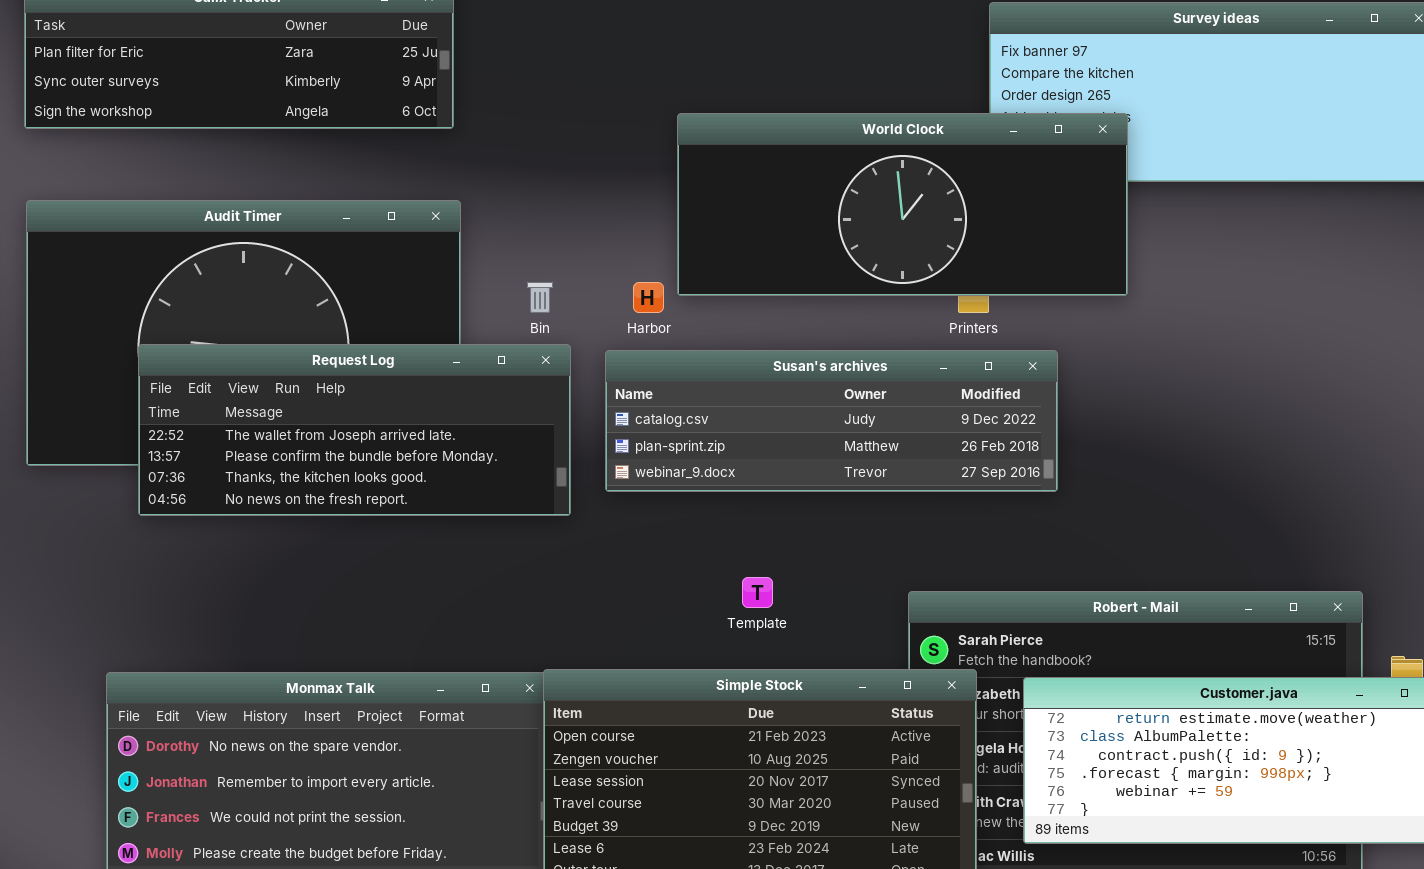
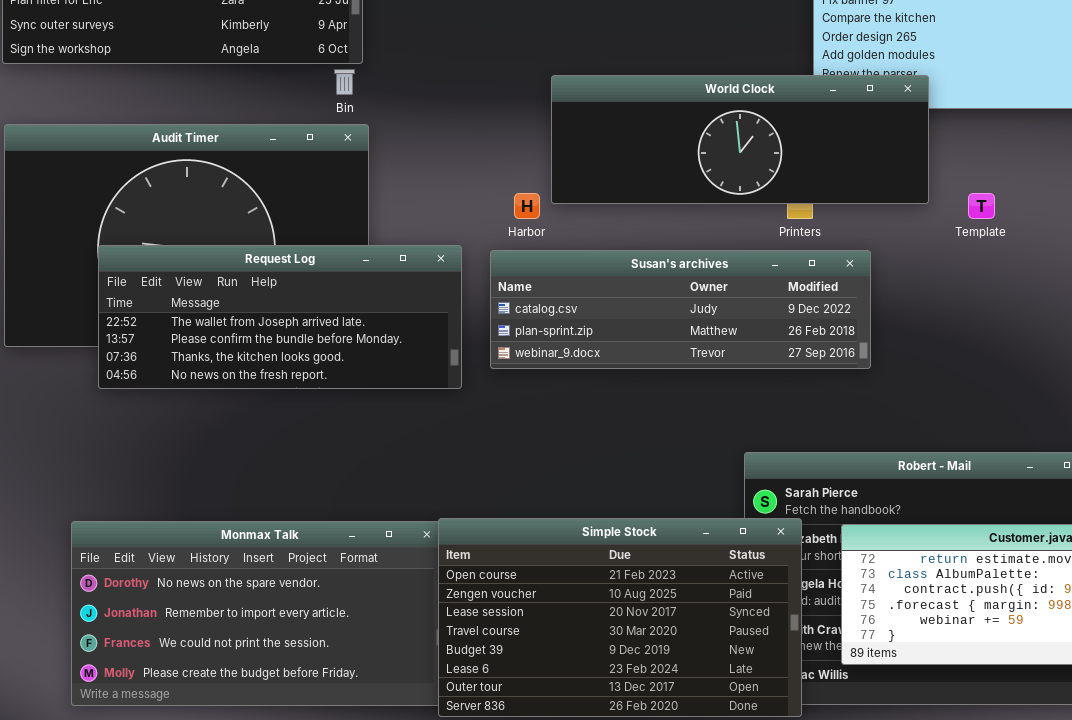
World Clock: [677,113,1128,296] -> [551,75,929,204], resized
Bin: [527,282,553,313] -> [334,69,355,95], moved
Template: [742,577,773,608] -> [968,193,995,219], moved

